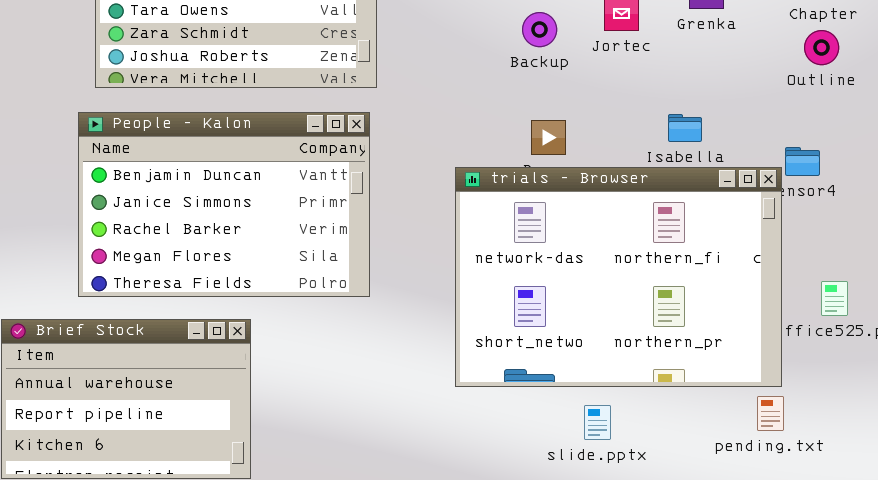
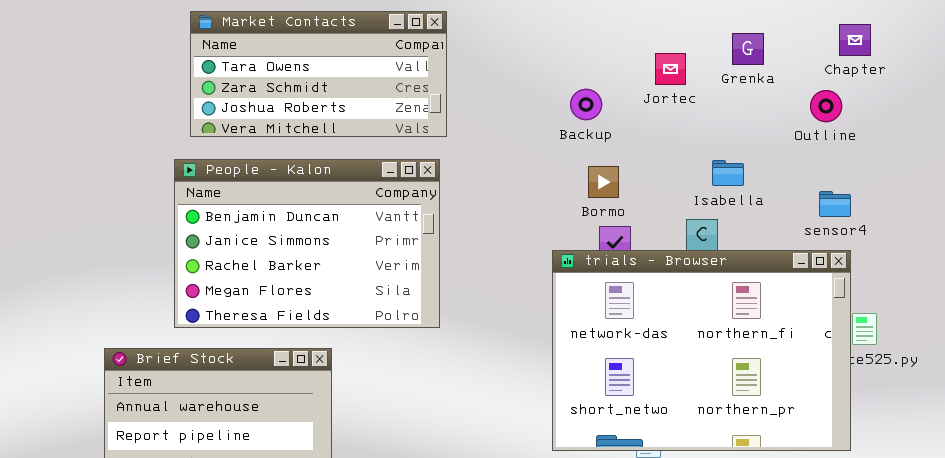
Backup: [522,12,557,47] -> [570,89,602,120], moved
Outline: [804,30,839,65] -> [810,90,842,122], moved
trials - Browser: [455,167,782,387] -> [552,250,851,451], moved

